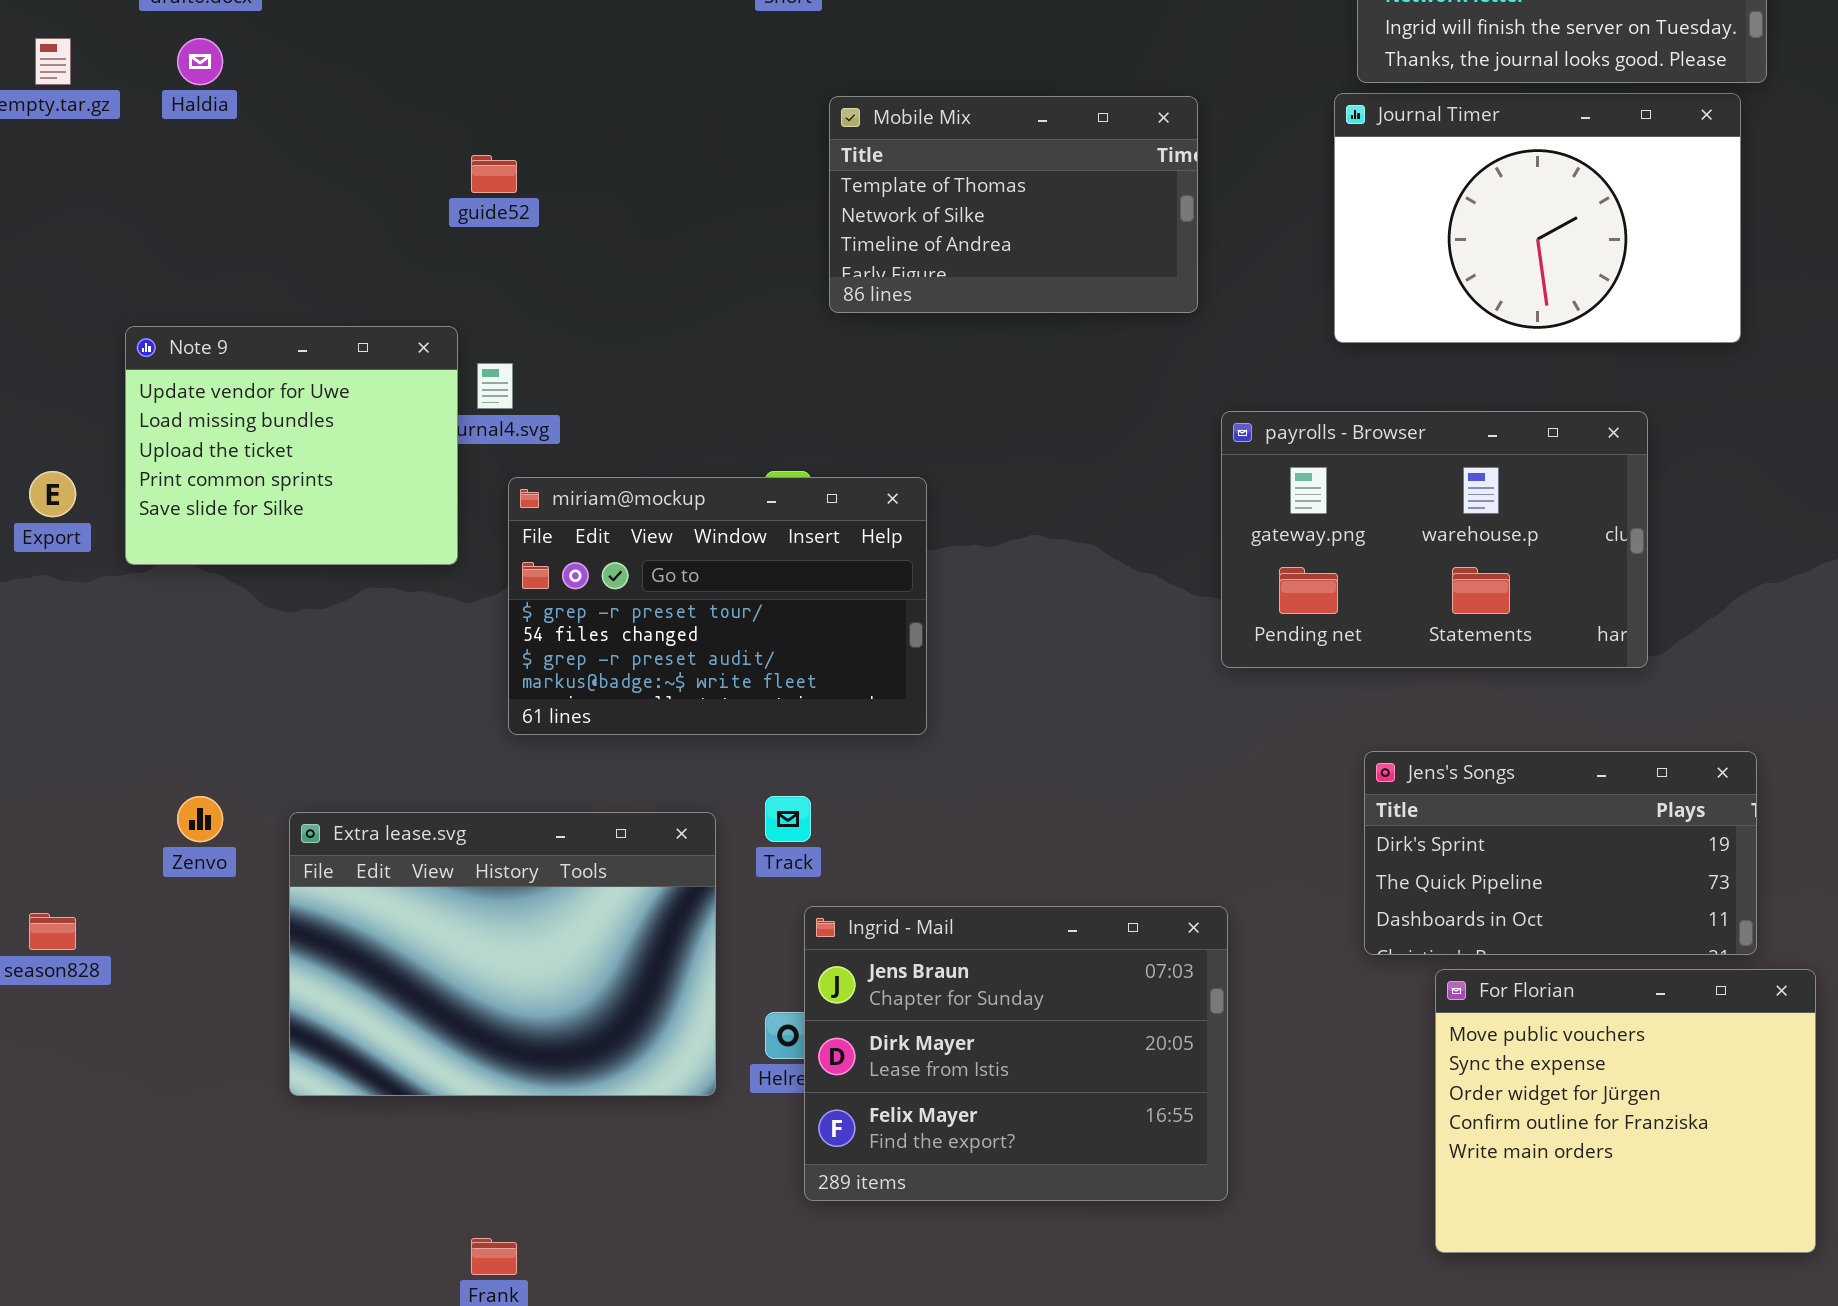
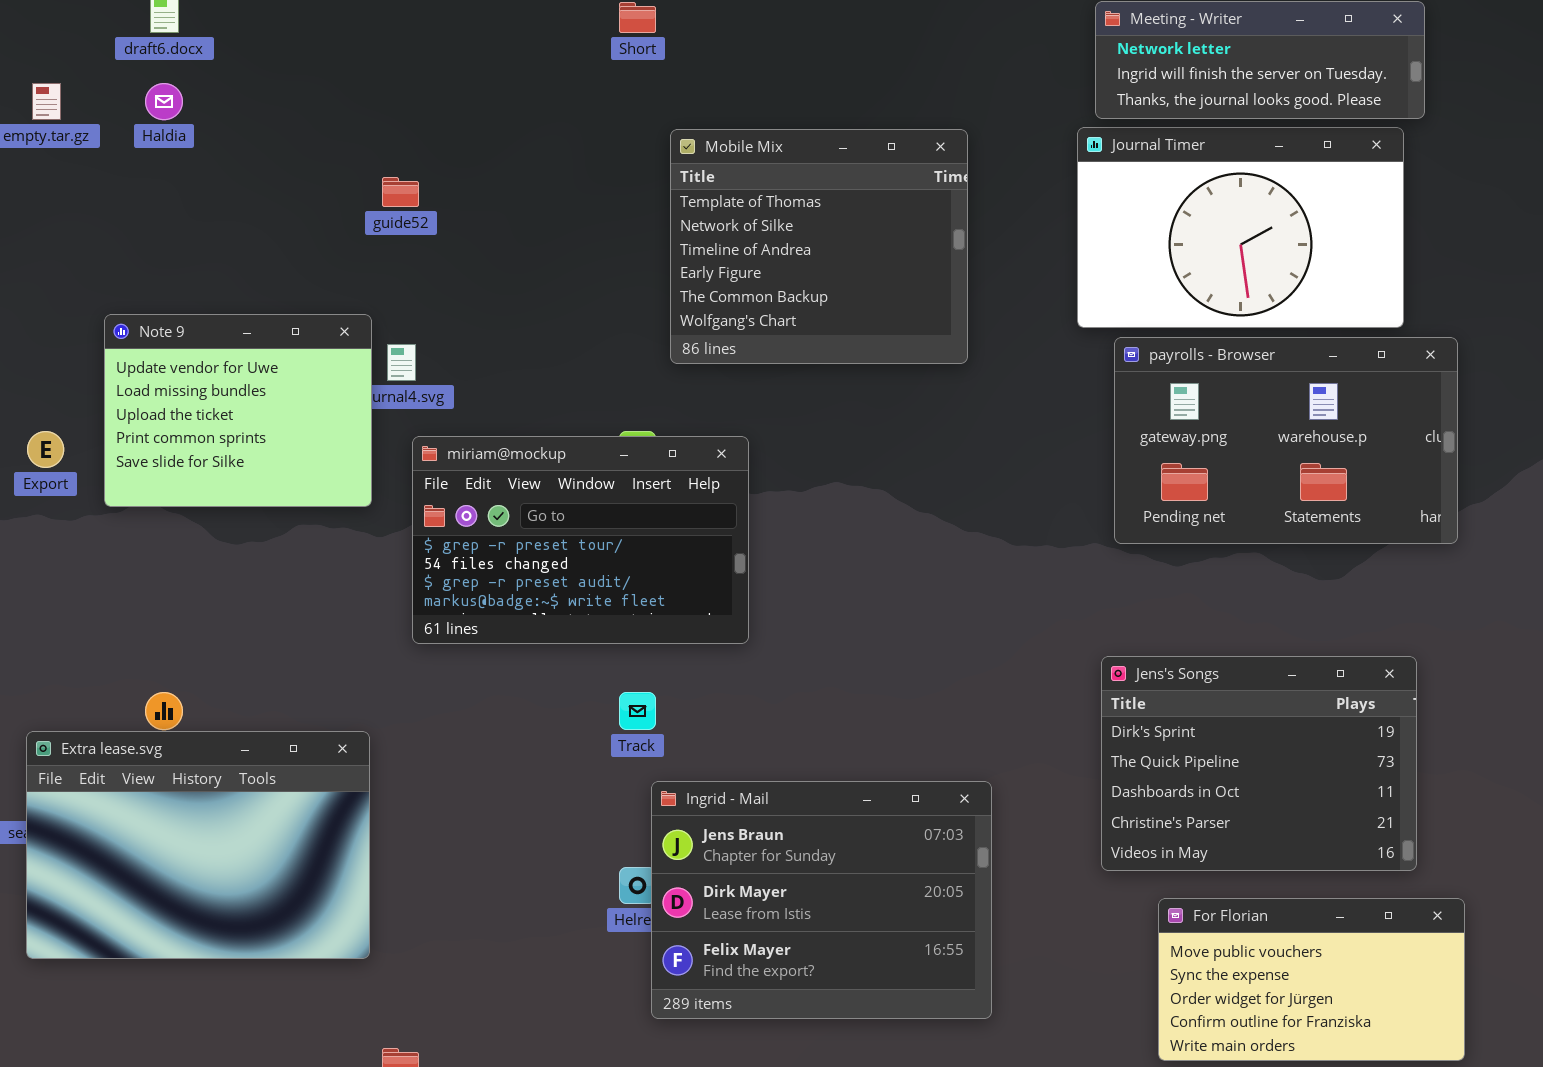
Mobile Mix: [829,96,1198,313] -> [670,129,968,364], resized
payrolls - Browser: [1221,411,1648,668] -> [1114,337,1458,544], moved
Jens's Songs: [1364,751,1757,955] -> [1101,656,1417,871], resized
Extra lease.svg: [289,812,716,1096] -> [26,731,370,959], moved
For Florian: [1435,969,1816,1253] -> [1158,898,1465,1061], resized

